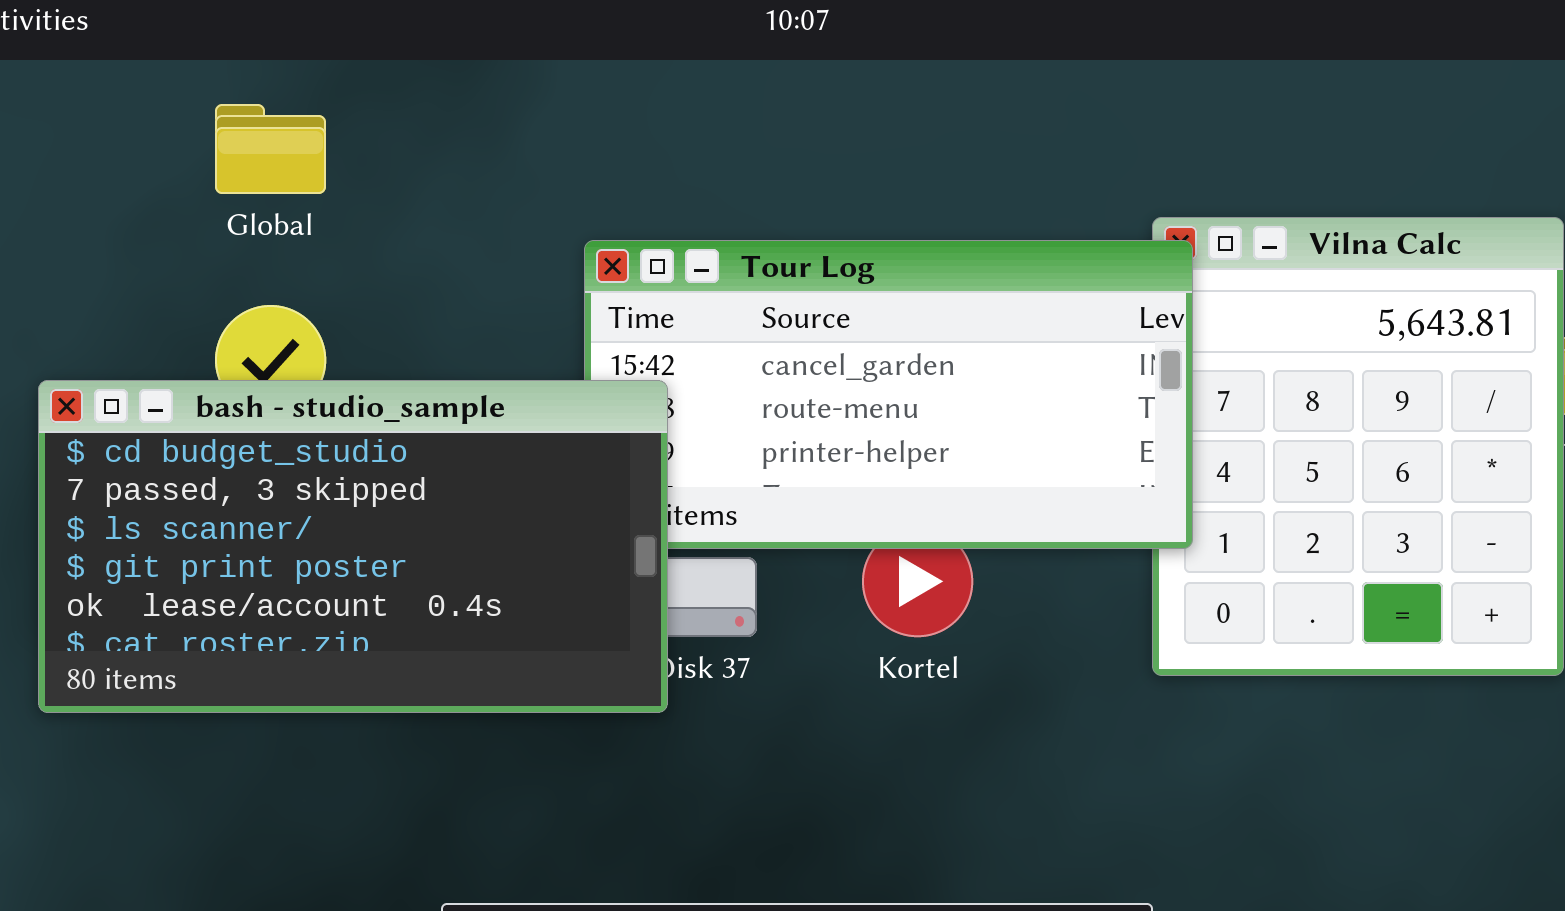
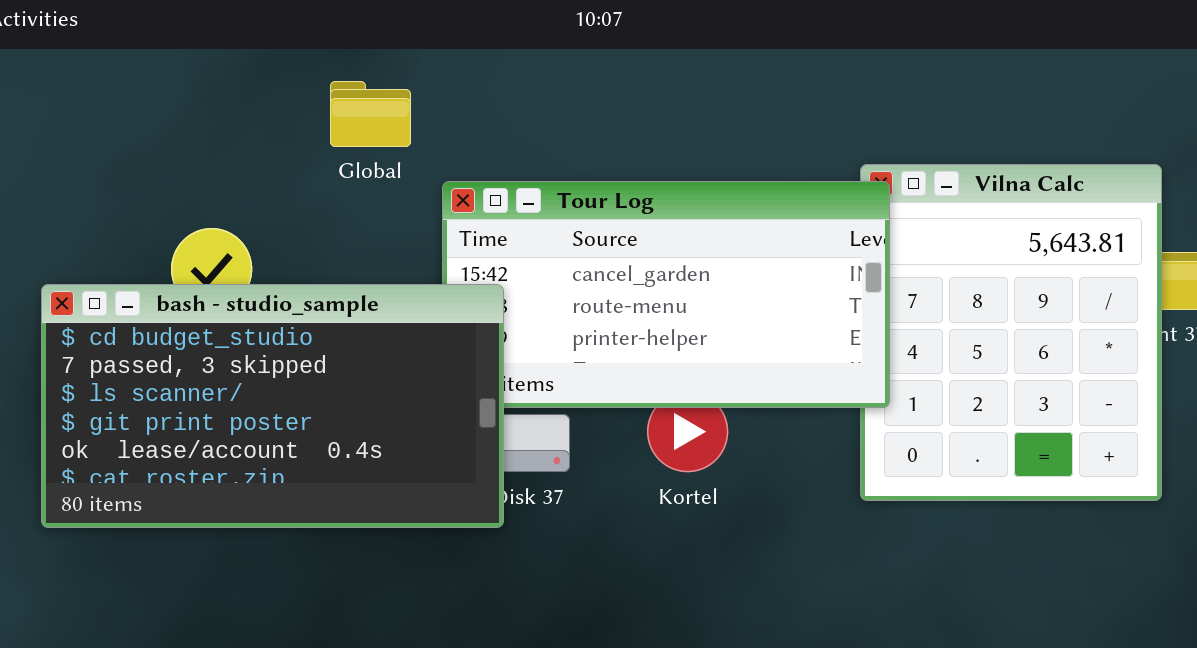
Global: [215,104,326,194] -> [330,81,411,147], moved

